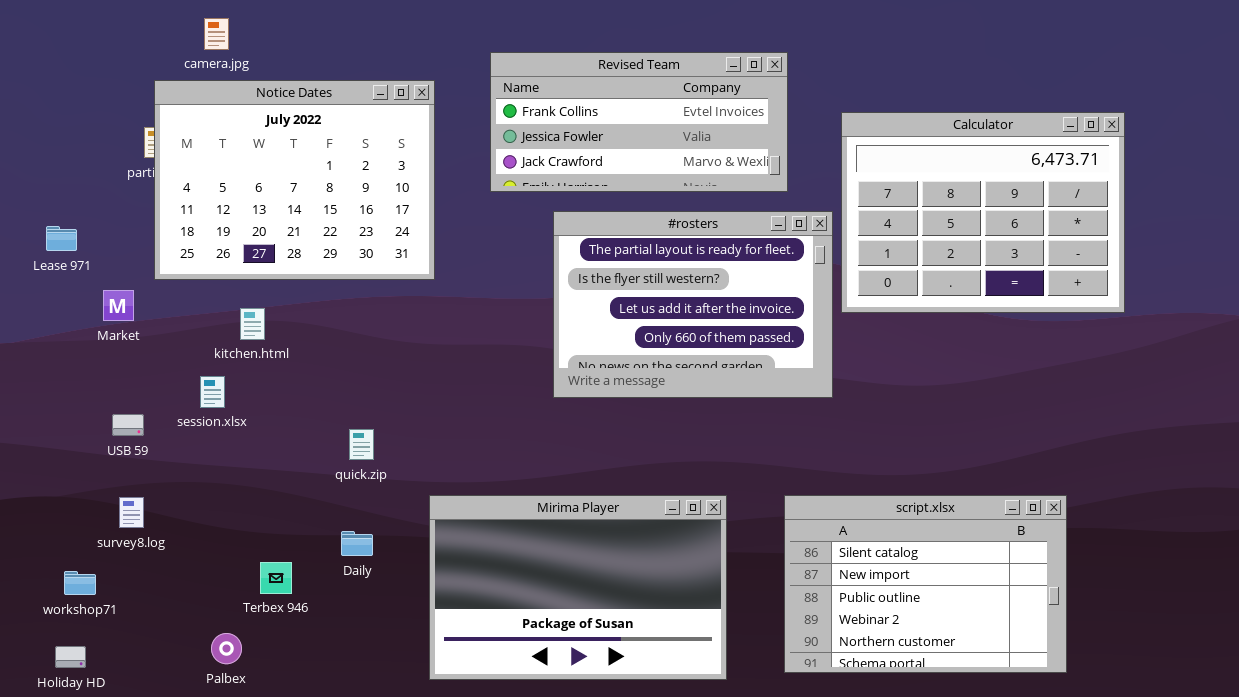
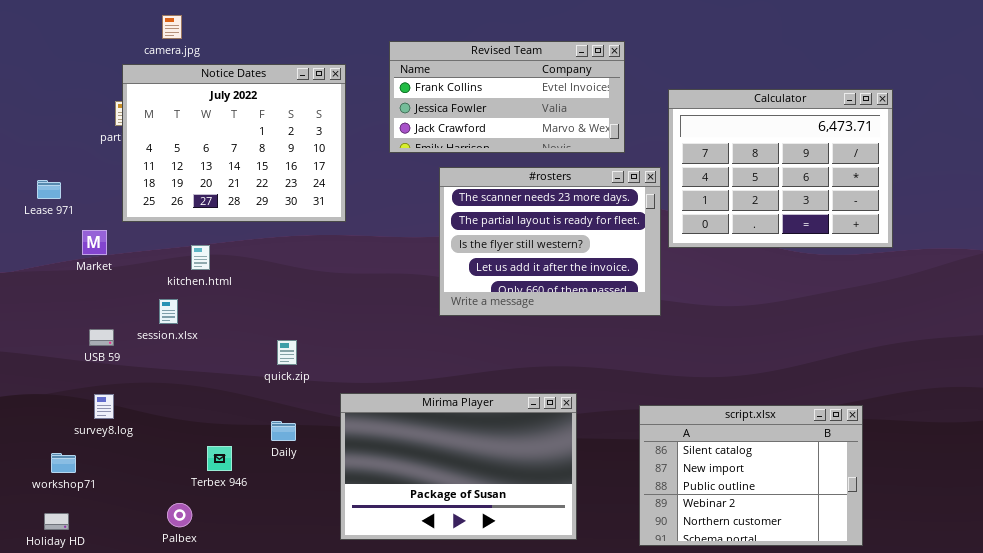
#rosters: [553,211,833,398] -> [439,167,661,316], scrolled up 1 row
script.xlsx: [784,495,1067,673] -> [639,405,863,546], moved

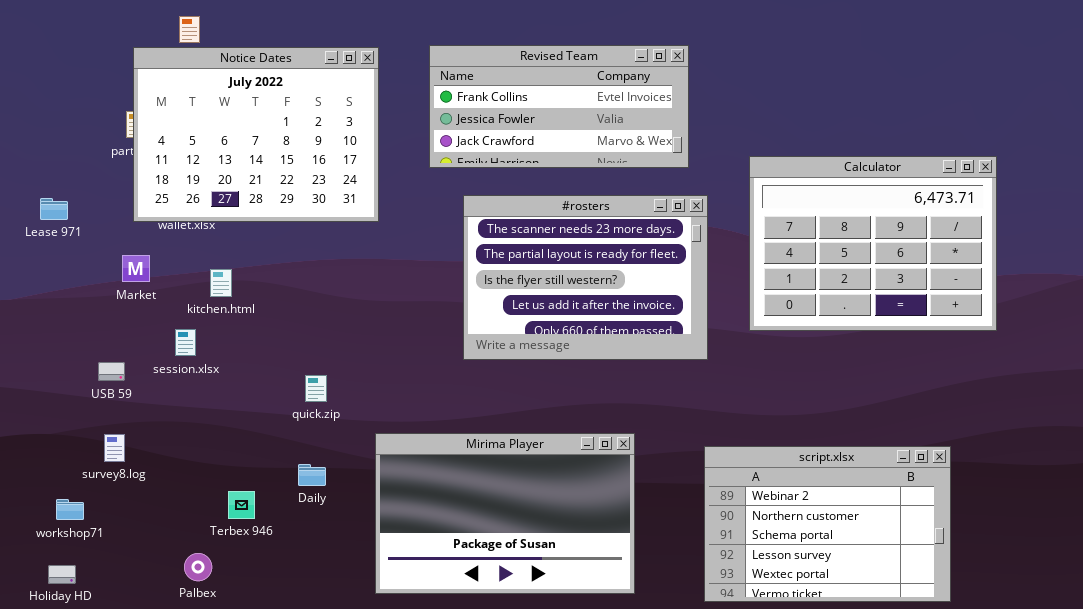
Notice Dates: [122,64,346,222] -> [133,47,379,222], moved
Calculator: [668,89,893,248] -> [749,156,997,331], moved
#rosters: [439,167,661,316] -> [463,195,708,360], moved
Market: [82,230,107,255] -> [122,255,150,282], moved
script.xlsx: [639,405,863,546] -> [704,446,951,602], scrolled down 3 rows

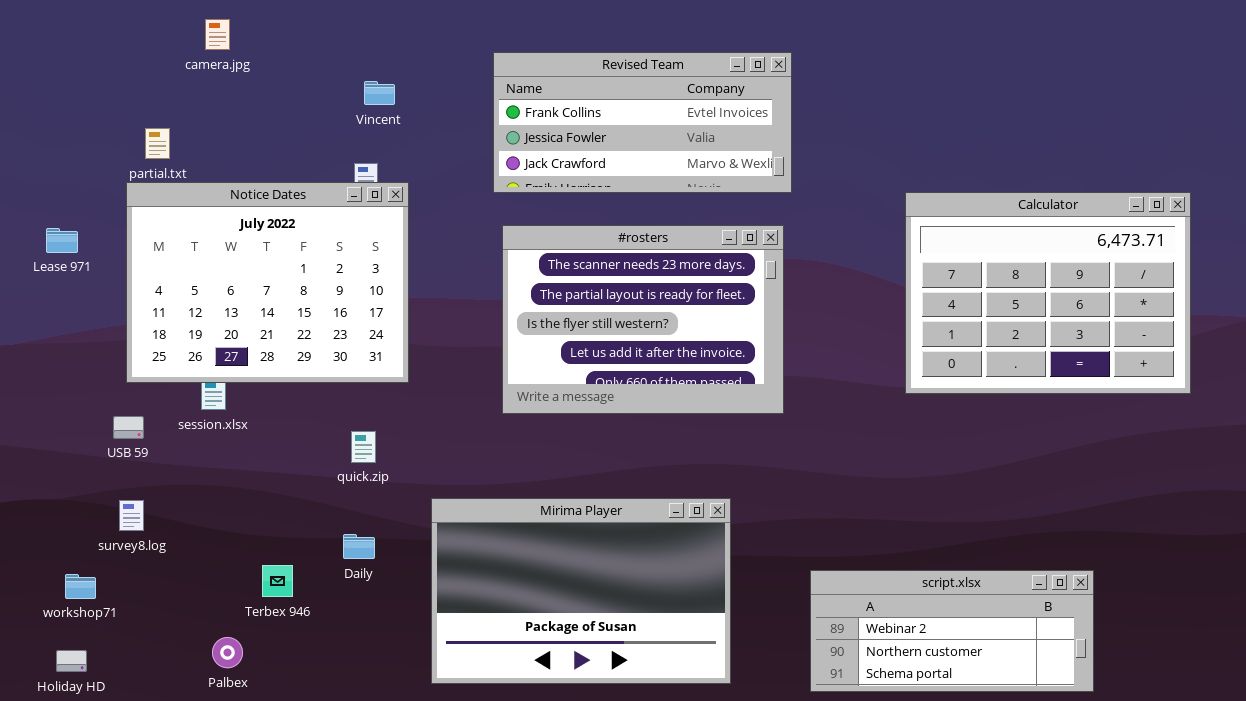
Notice Dates: [133,47,379,222] -> [126,182,409,383], moved
Calculator: [749,156,997,331] -> [905,192,1191,394], moved
#rosters: [463,195,708,360] -> [502,225,784,414], moved
script.xlsx: [704,446,951,602] -> [810,570,1094,692], resized

